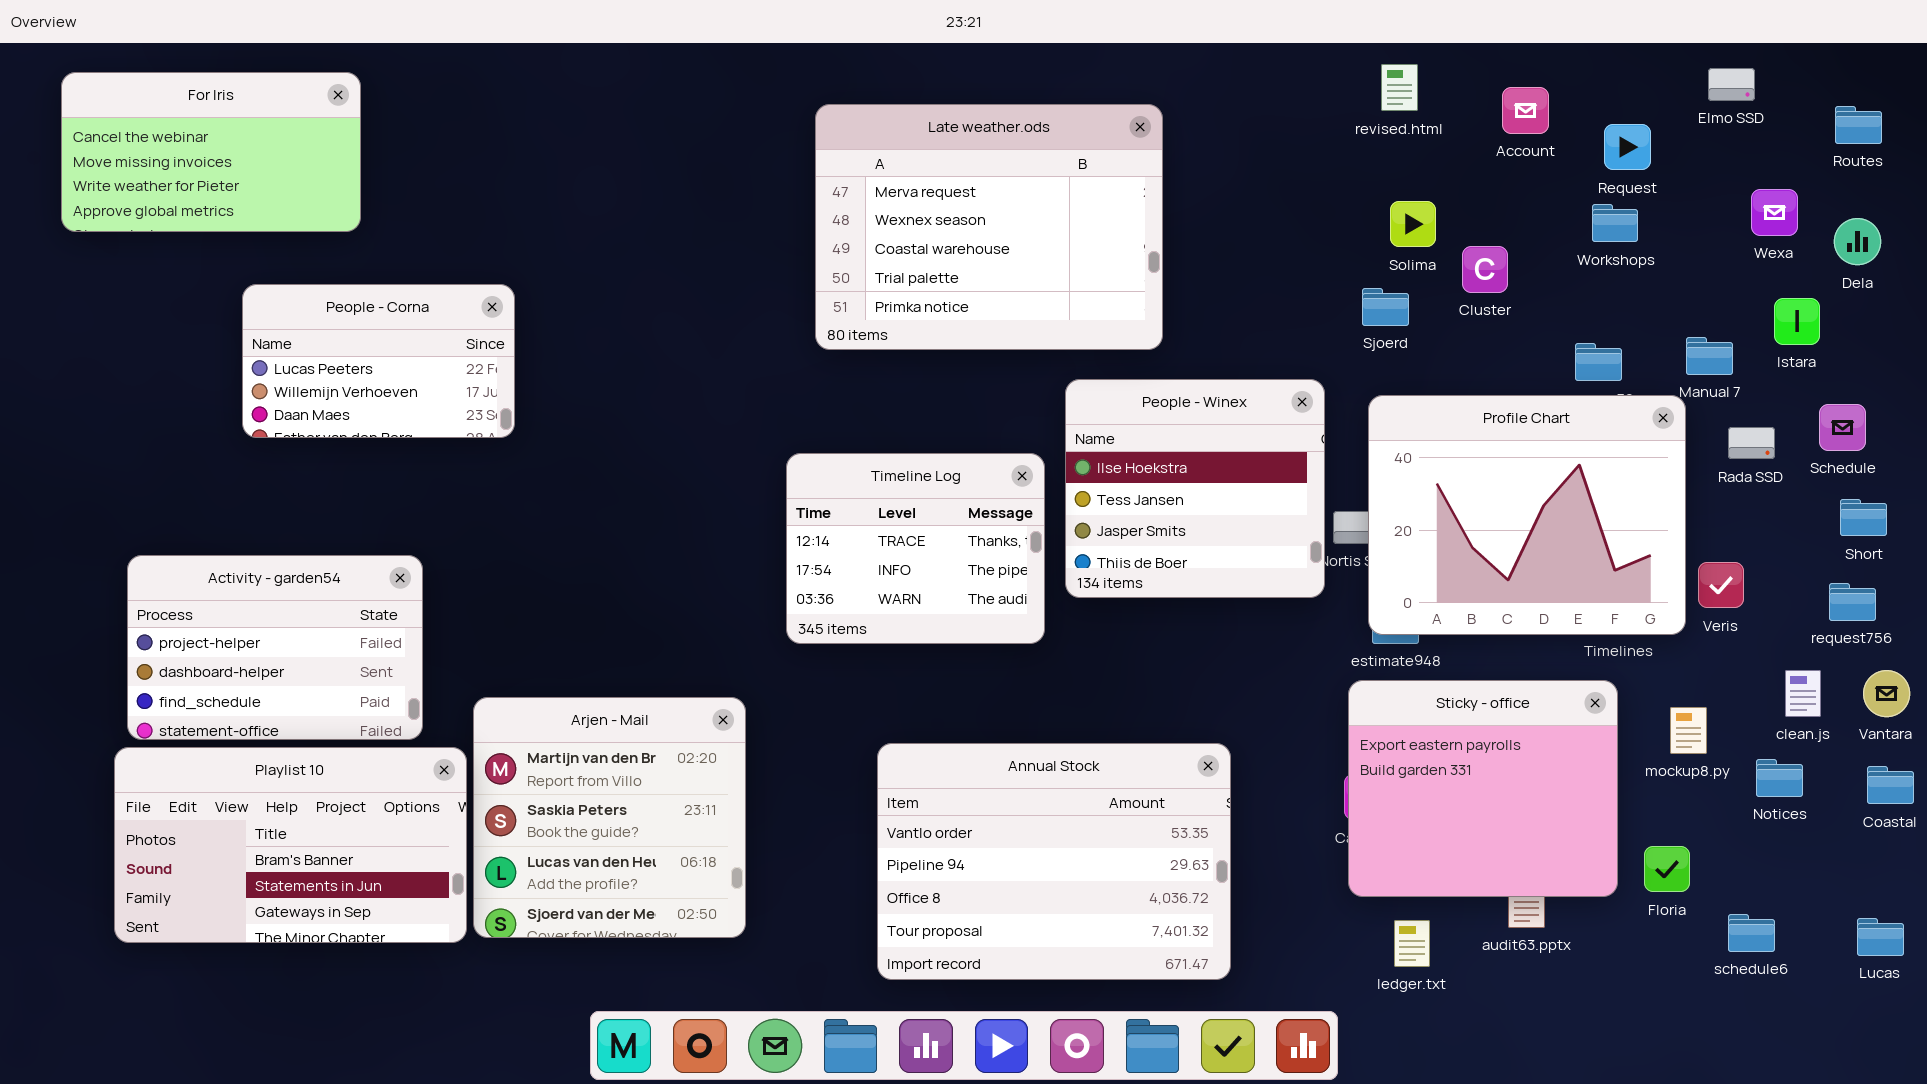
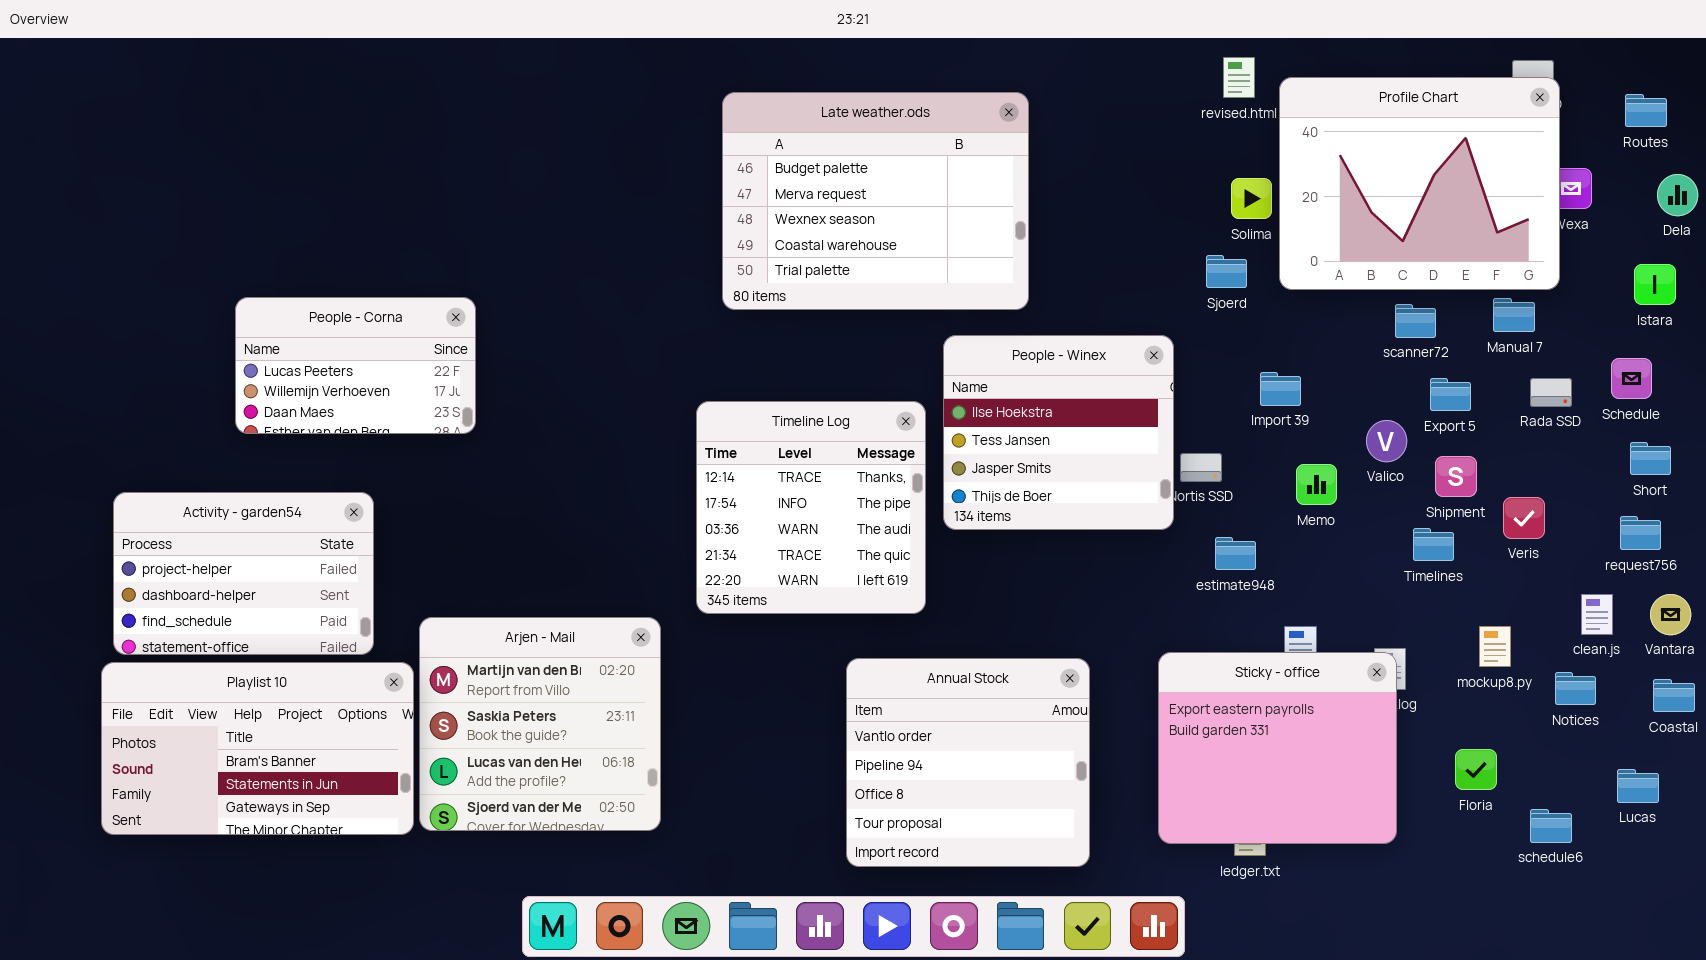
For Iris: [61,72,361,232] -> none, closed
Late weather.ods: [815,104,1163,350] -> [722,92,1029,310], scrolled up 1 row
Dela: [1834,218,1881,265] -> [1657,174,1698,216], moved
People - Corna: [242,284,515,438] -> [235,297,476,434], moved
Istara: [1774,298,1820,345] -> [1634,264,1676,305], moved
Profile Chart: [1368,395,1686,635] -> [1279,77,1560,290], moved
Timeline Log: [786,453,1045,644] -> [696,401,926,614], resized
Sticky - office: [1348,680,1618,897] -> [1158,652,1397,844], moved
Annual Stock: [877,743,1231,980] -> [846,658,1090,867], resized
Lucas: [1857,918,1904,956] -> [1617,769,1659,803], moved

